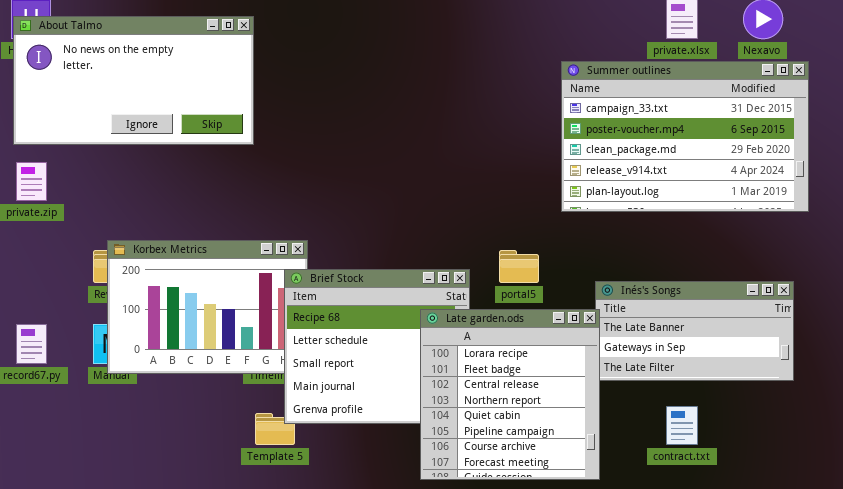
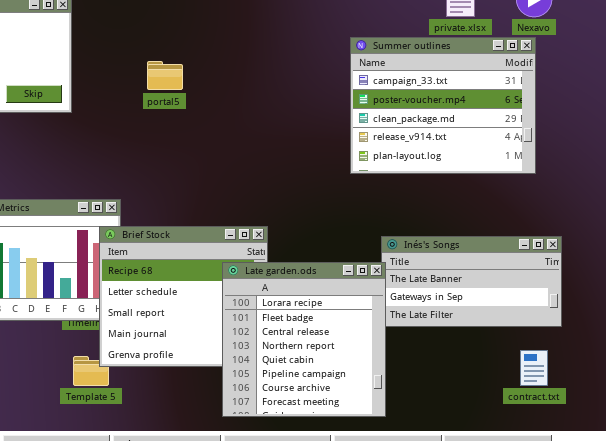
Summer outlines: [561,61,809,212] -> [350,37,536,174], resized
portal5: [499,250,539,283] -> [147,61,183,90], moved
contract.txt: [666,406,698,445] -> [520,350,548,386], moved

